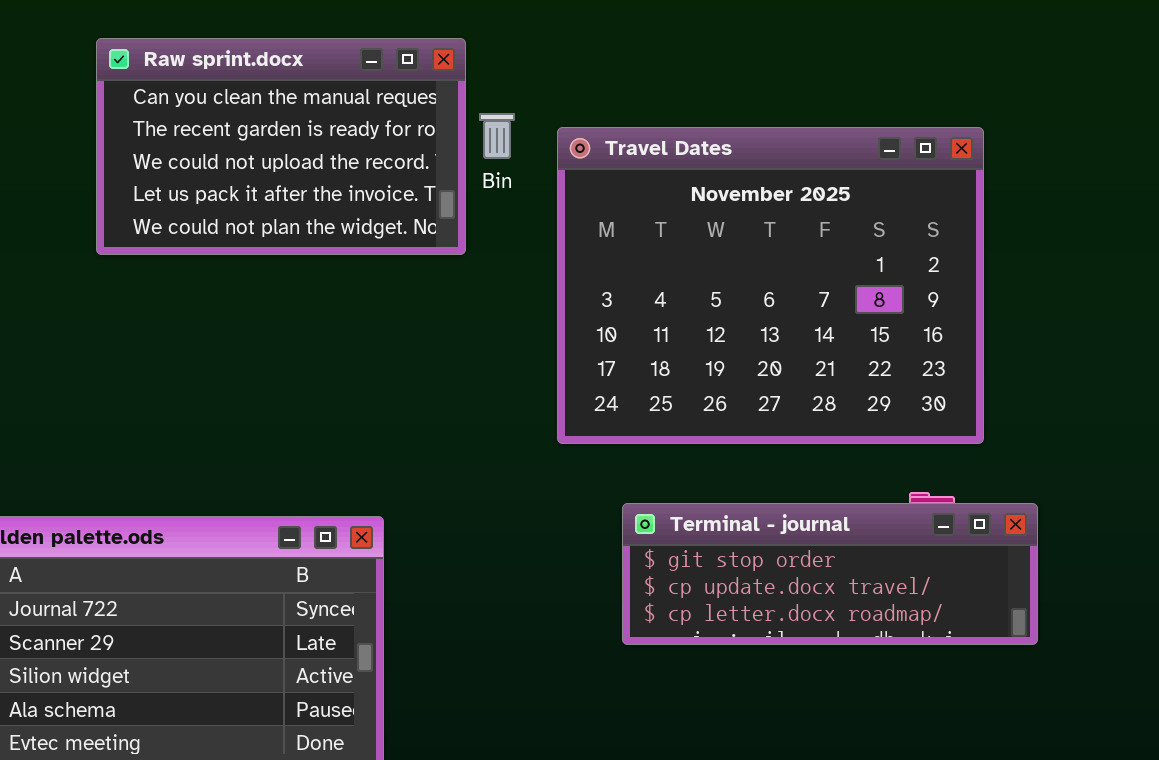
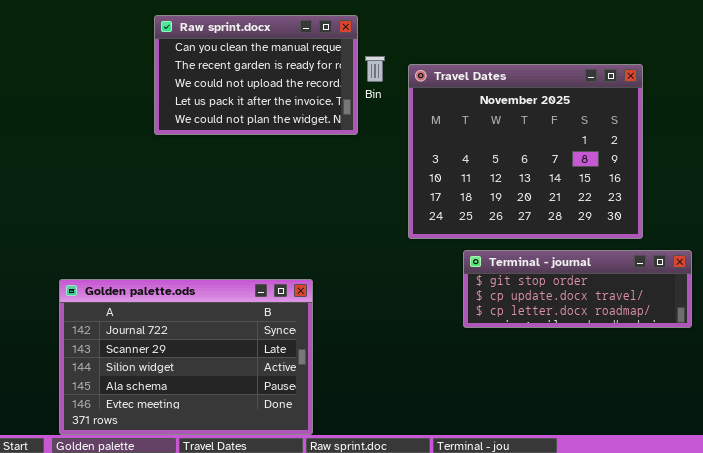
Terminal - journal: [622,503,1038,645] -> [463,250,692,328], moved

